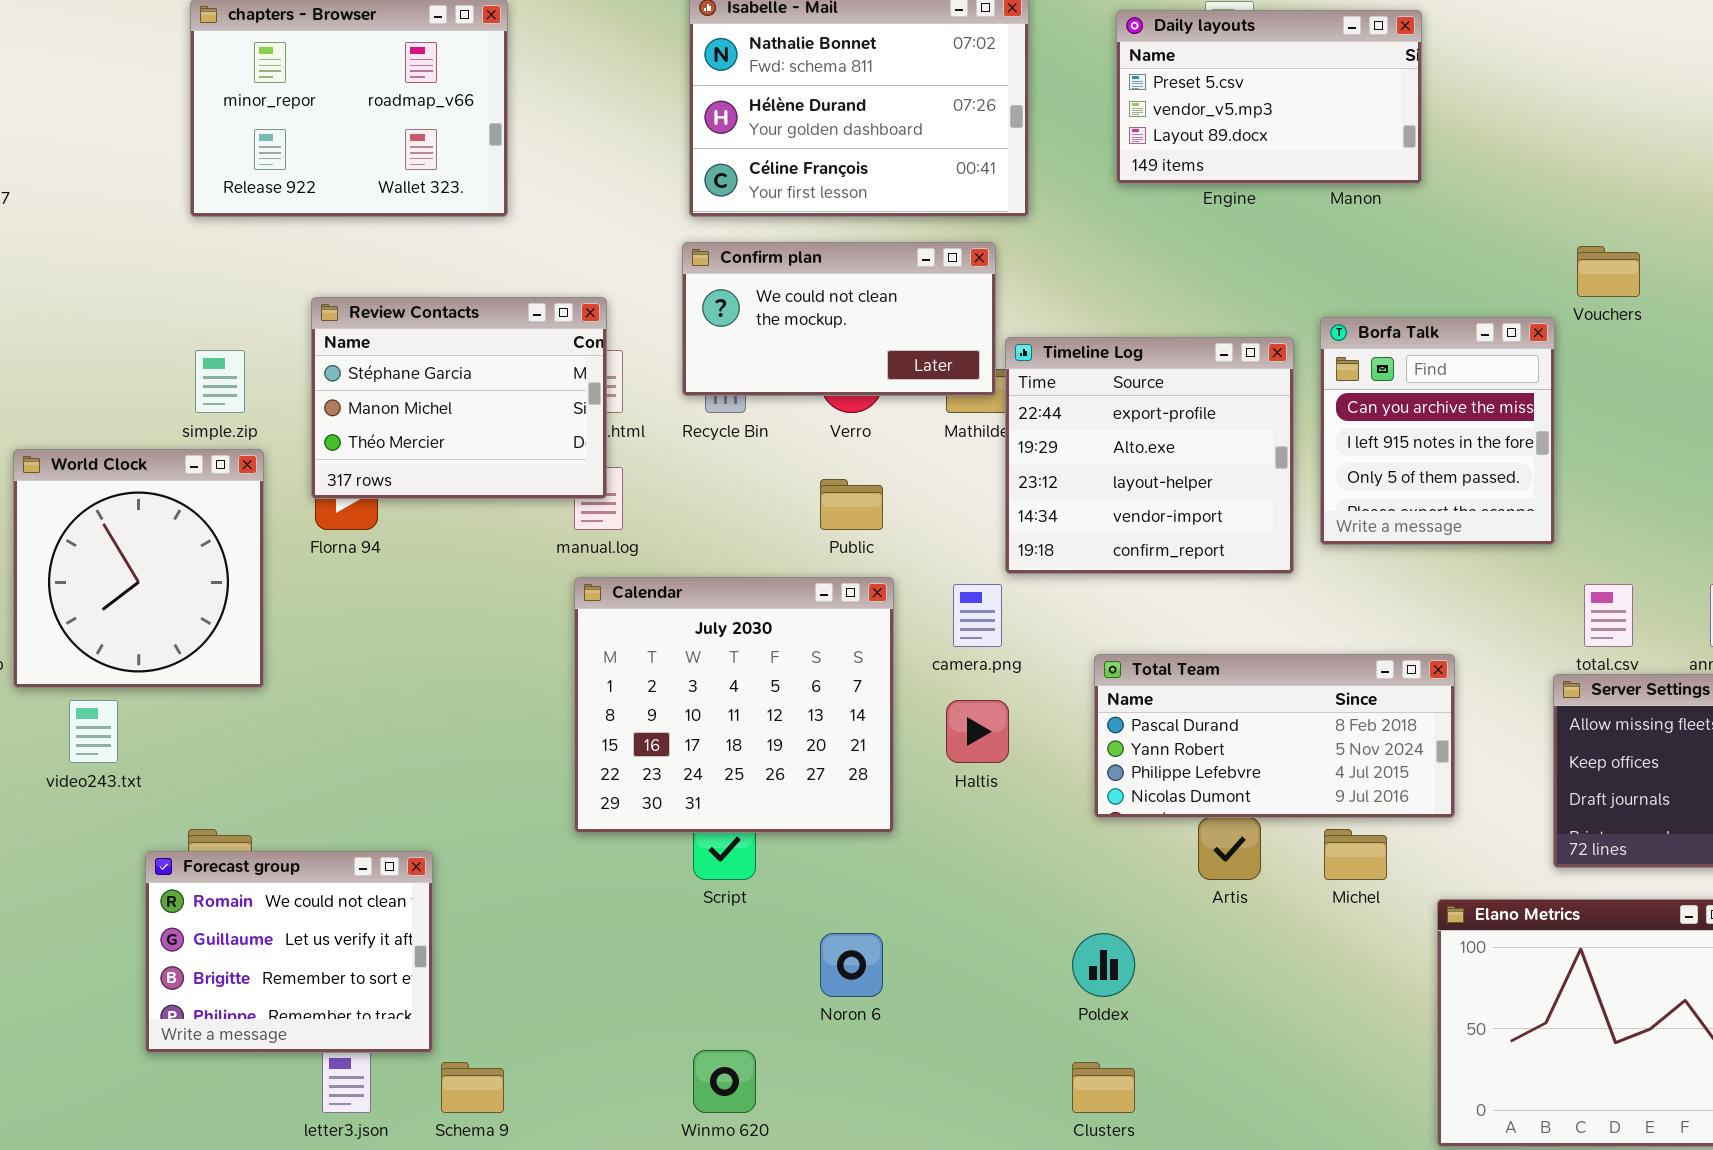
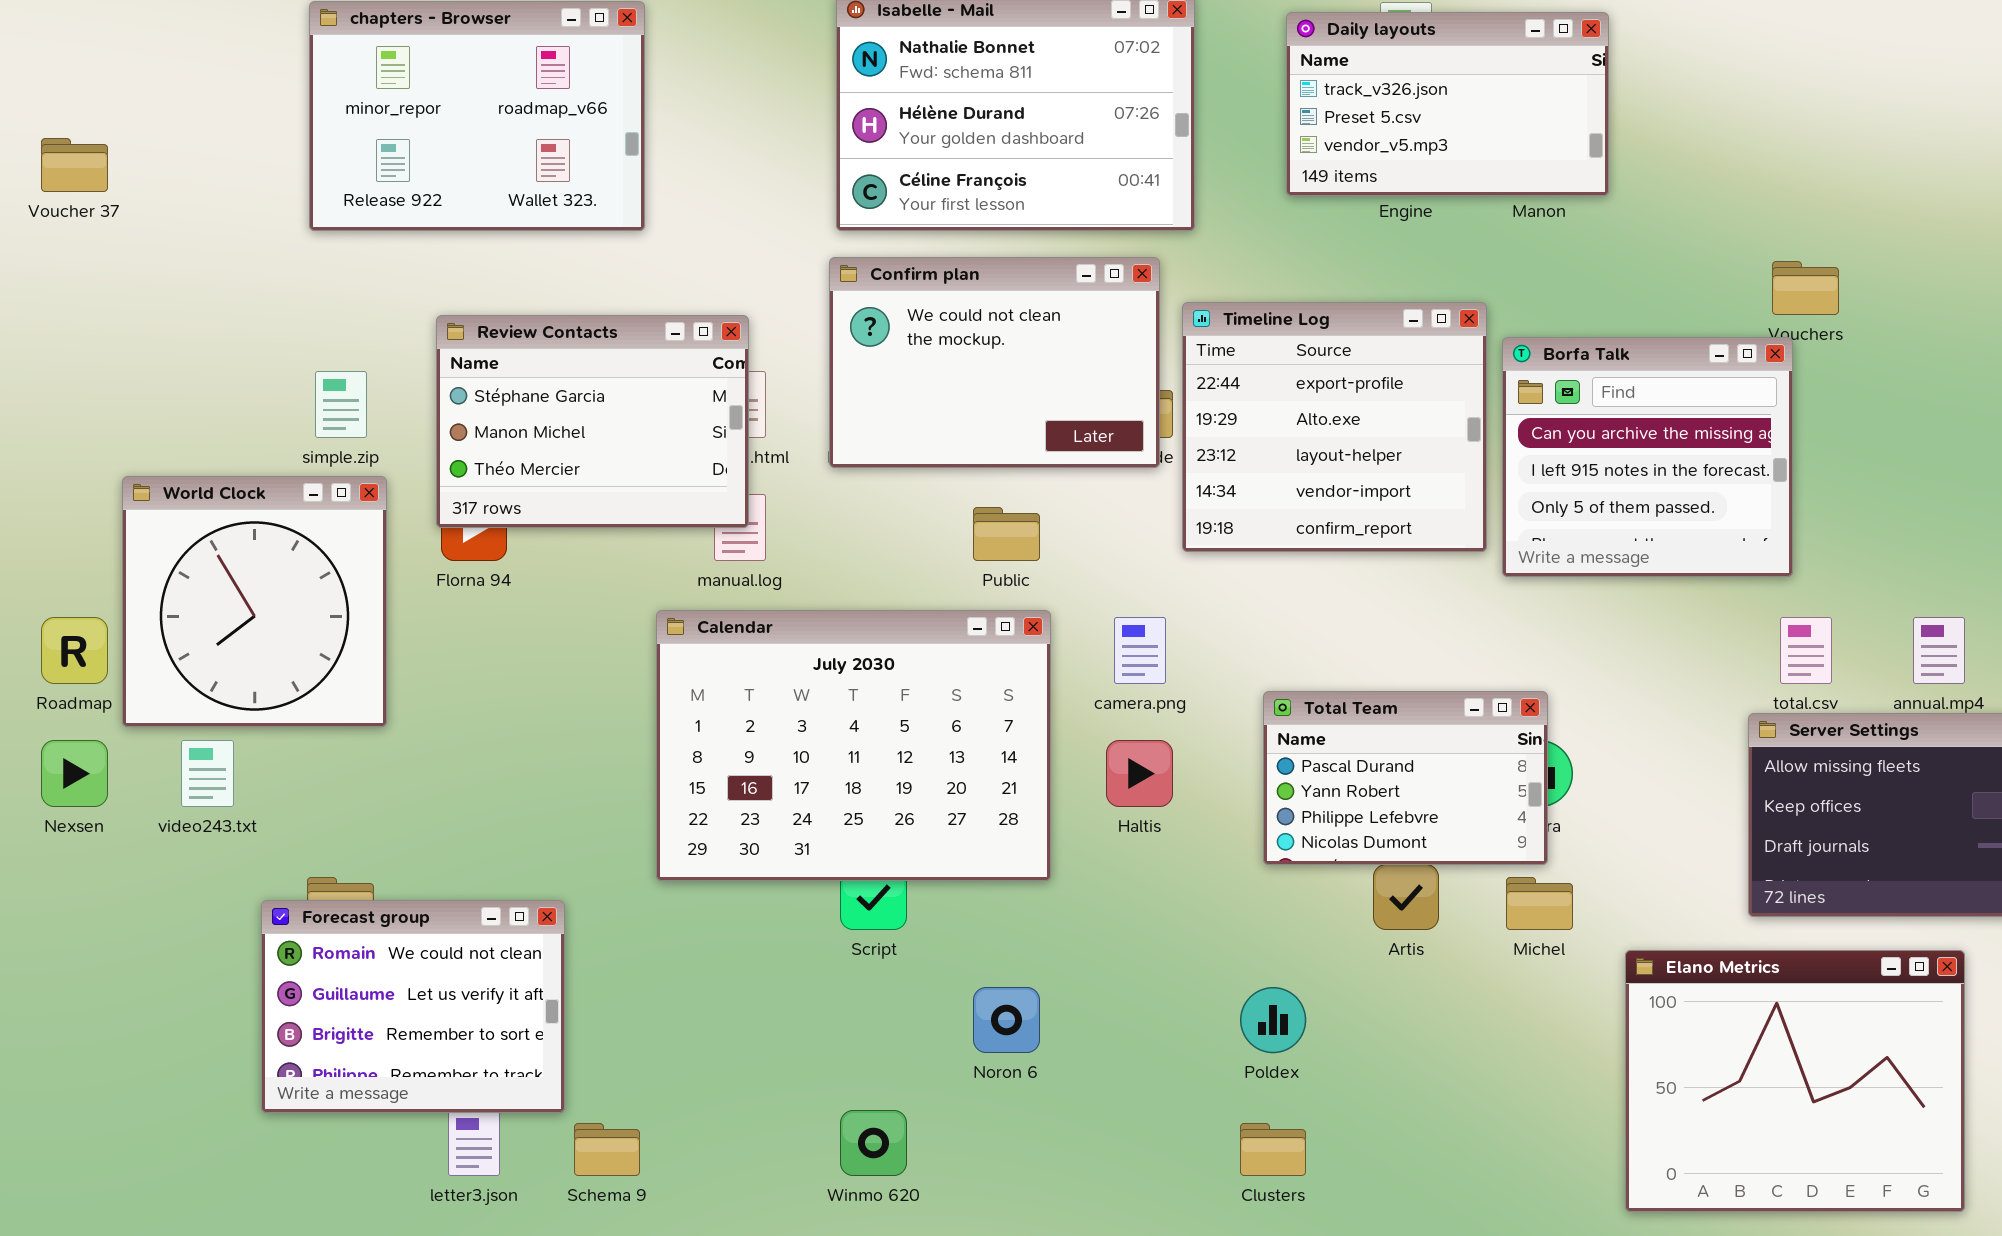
Daily layouts: [1116,10,1422,184] -> [1286,12,1609,196], scrolled up 1 row
Confirm plan: [682,242,996,396] -> [829,257,1160,468], resized
Borfa Talk: [1320,317,1555,545] -> [1502,337,1793,577], resized
Timeline Log: [1005,337,1294,574] -> [1182,302,1487,552], moved
Calendar: [574,577,894,833] -> [656,610,1051,881], resized
Total Team: [1094,654,1455,818] -> [1263,691,1548,865], resized

